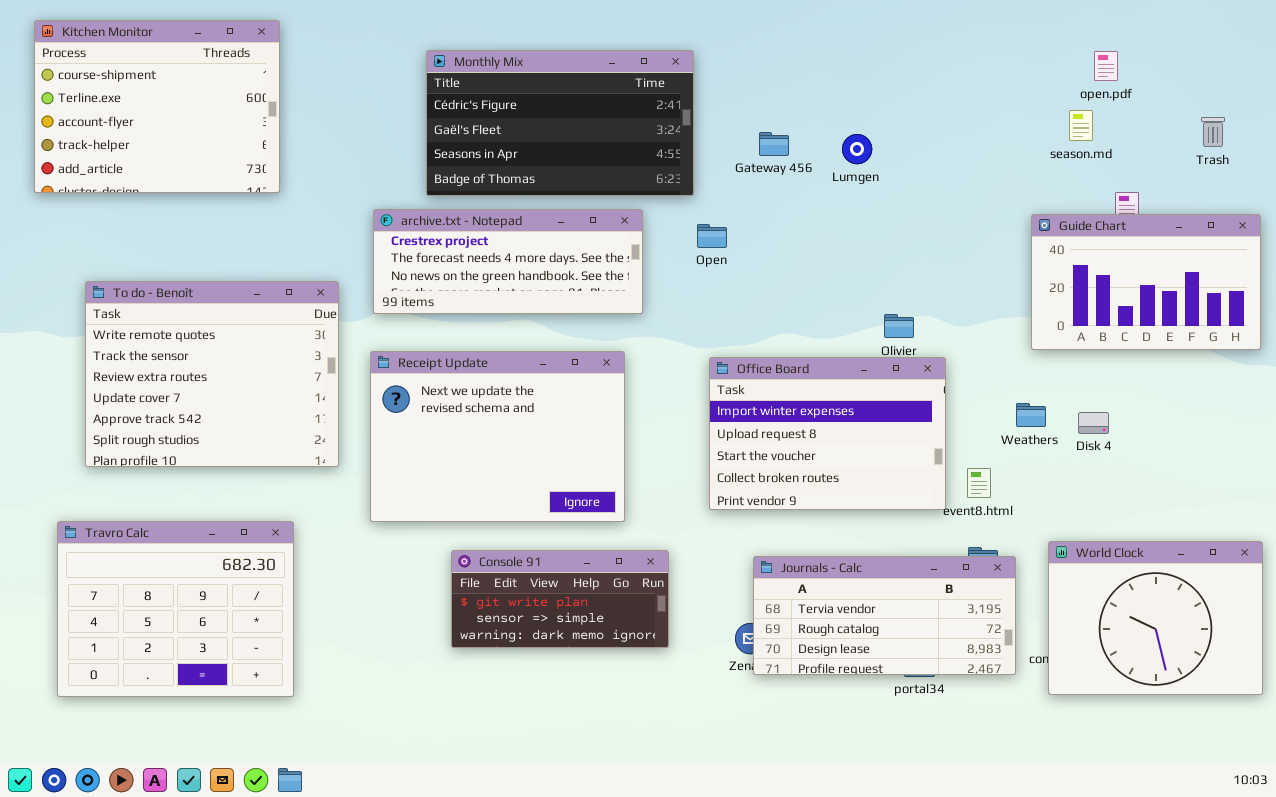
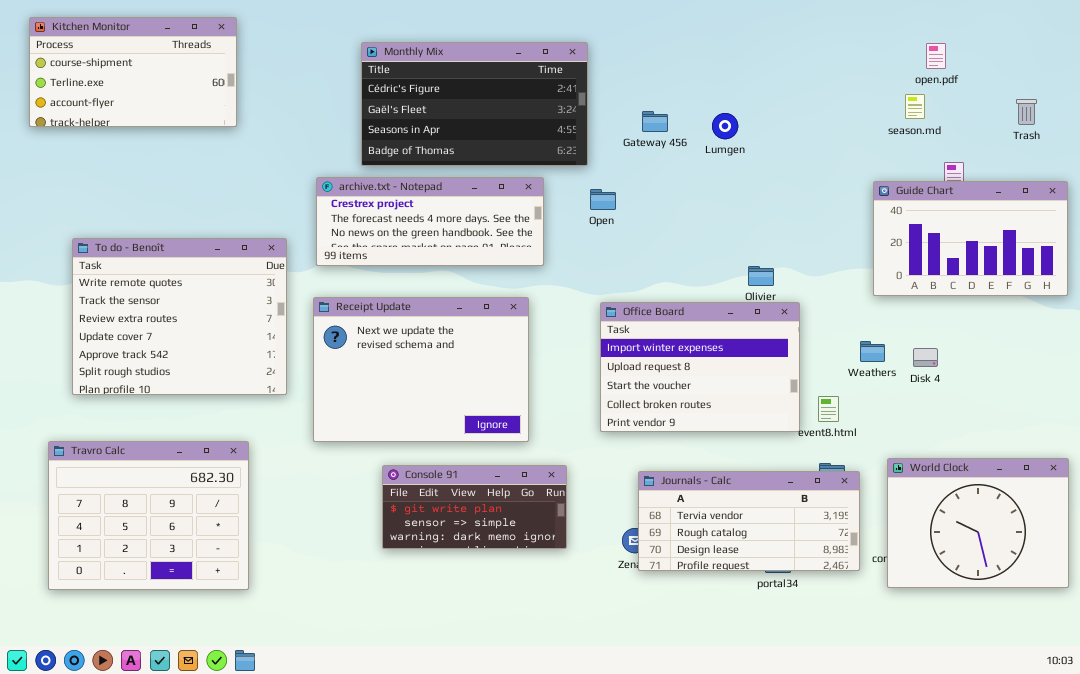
Kitchen Monitor: [34,20,280,193] -> [29,17,237,127], resized

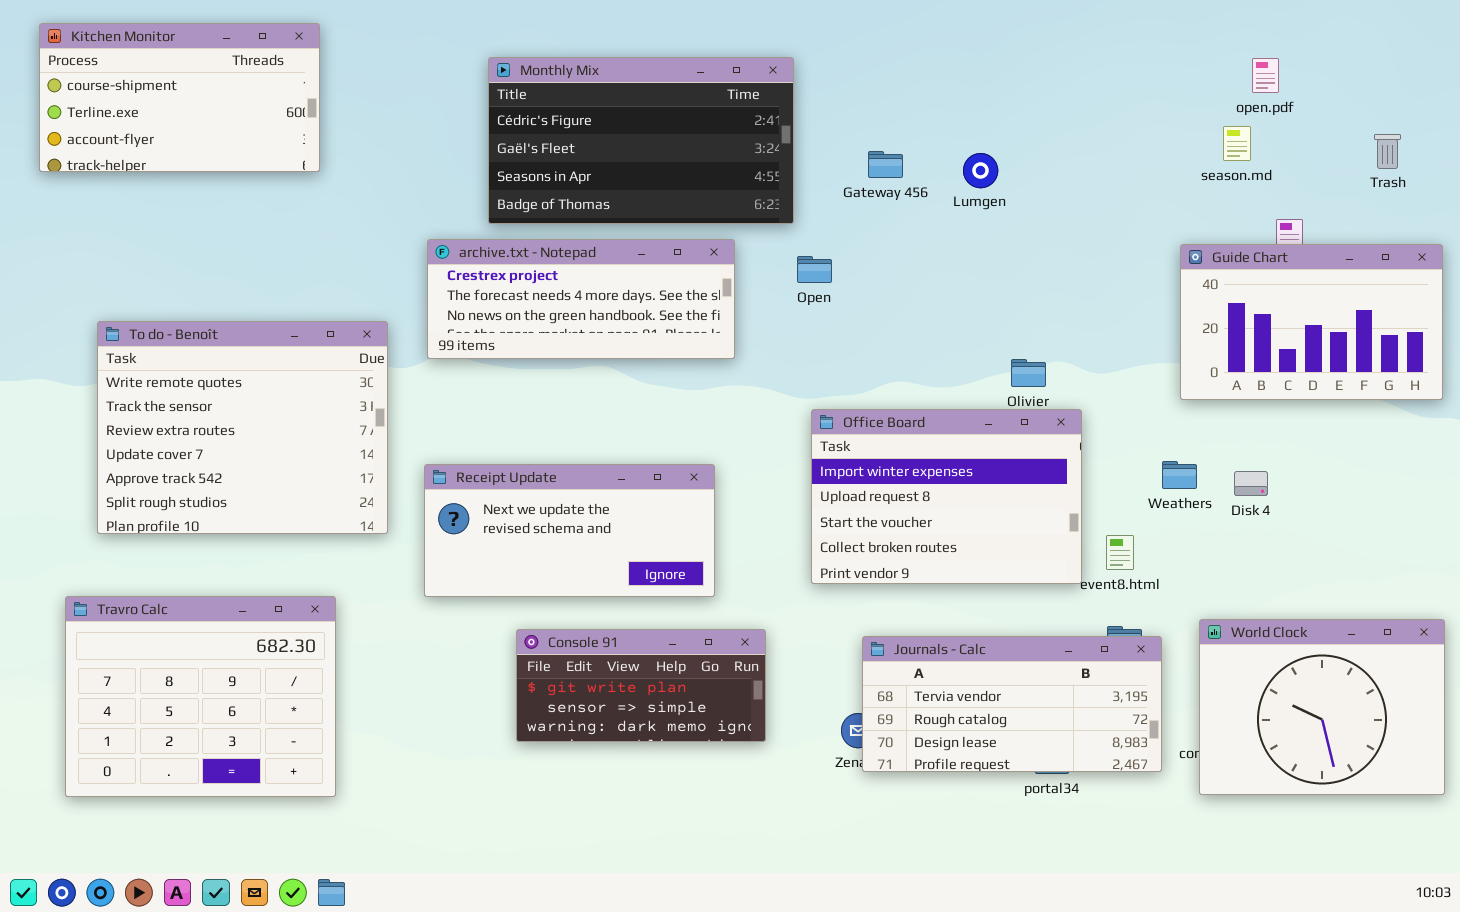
Receipt Update: [313,297,529,442] -> [424,464,715,597], resized

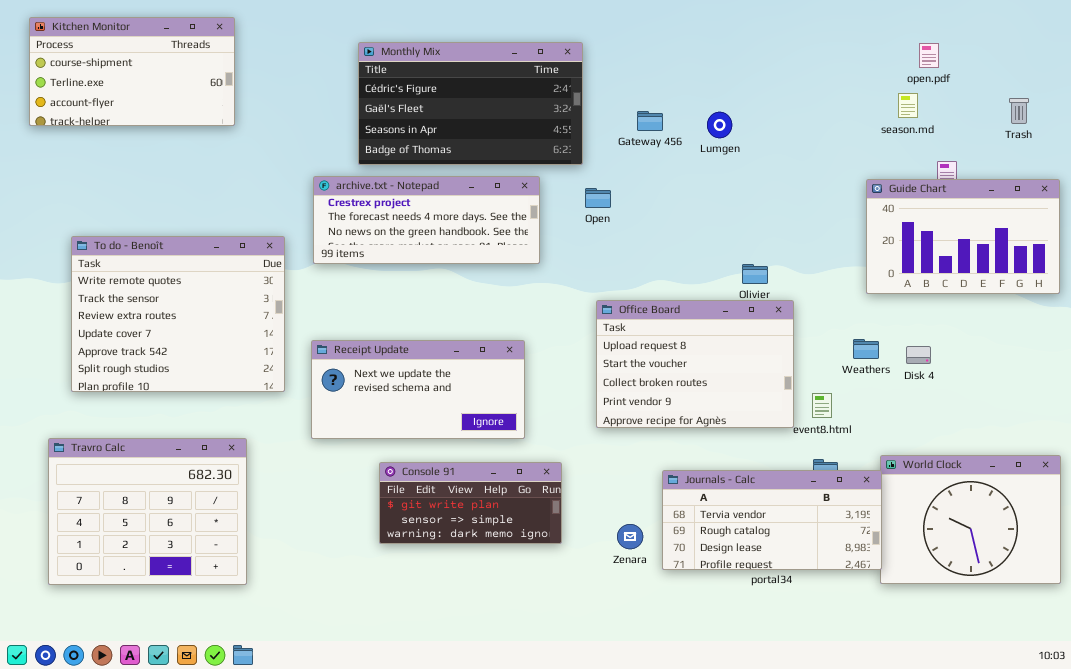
Office Board: [811,409,1082,584] -> [596,300,794,428], scrolled down 1 row
Journals - Calc: [862,636,1162,772] -> [662,470,882,570], moved

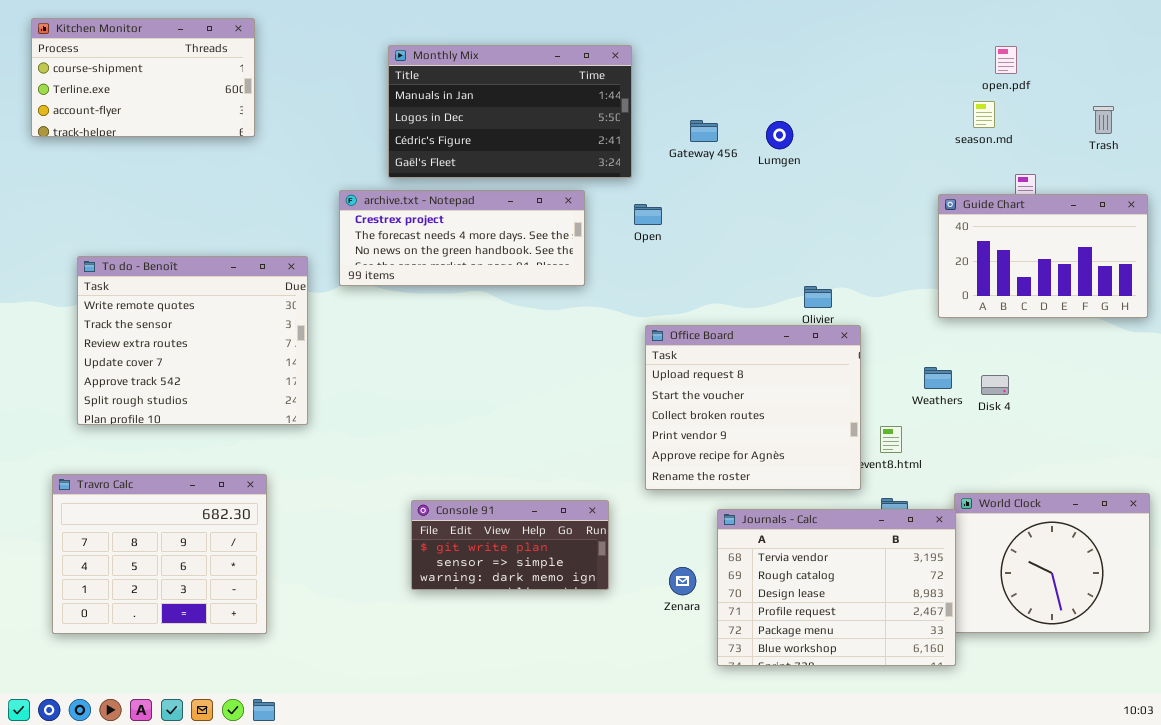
Monthly Mix: [358,42,583,165] -> [388,45,632,178], scrolled up 2 rows
Office Board: [596,300,794,428] -> [645,325,861,490], resized
Receipt Update: [311,340,525,439] -> none, closed
Journals - Calc: [662,470,882,570] -> [717,509,956,666], resized

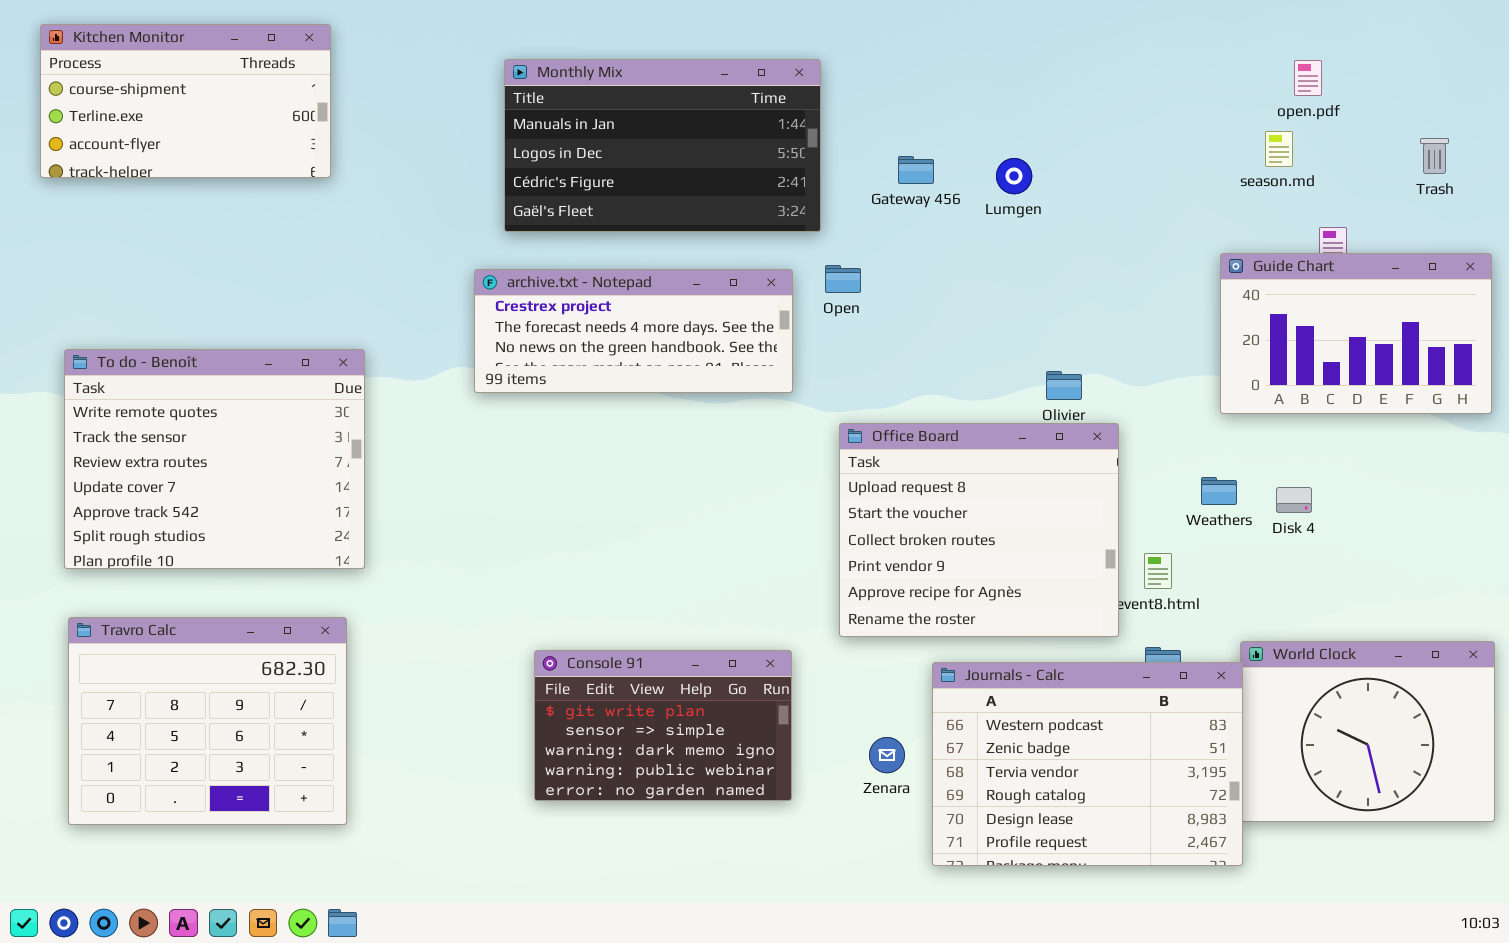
archive.txt - Notepad: [339,190,585,286] -> [474,269,793,393], moved
To do - Benoît: [77,256,308,425] -> [64,349,365,569], moved
Console 91: [411,500,609,590] -> [534,650,792,801], resized
Journals - Calc: [717,509,956,666] -> [932,662,1243,866], scrolled up 2 rows

